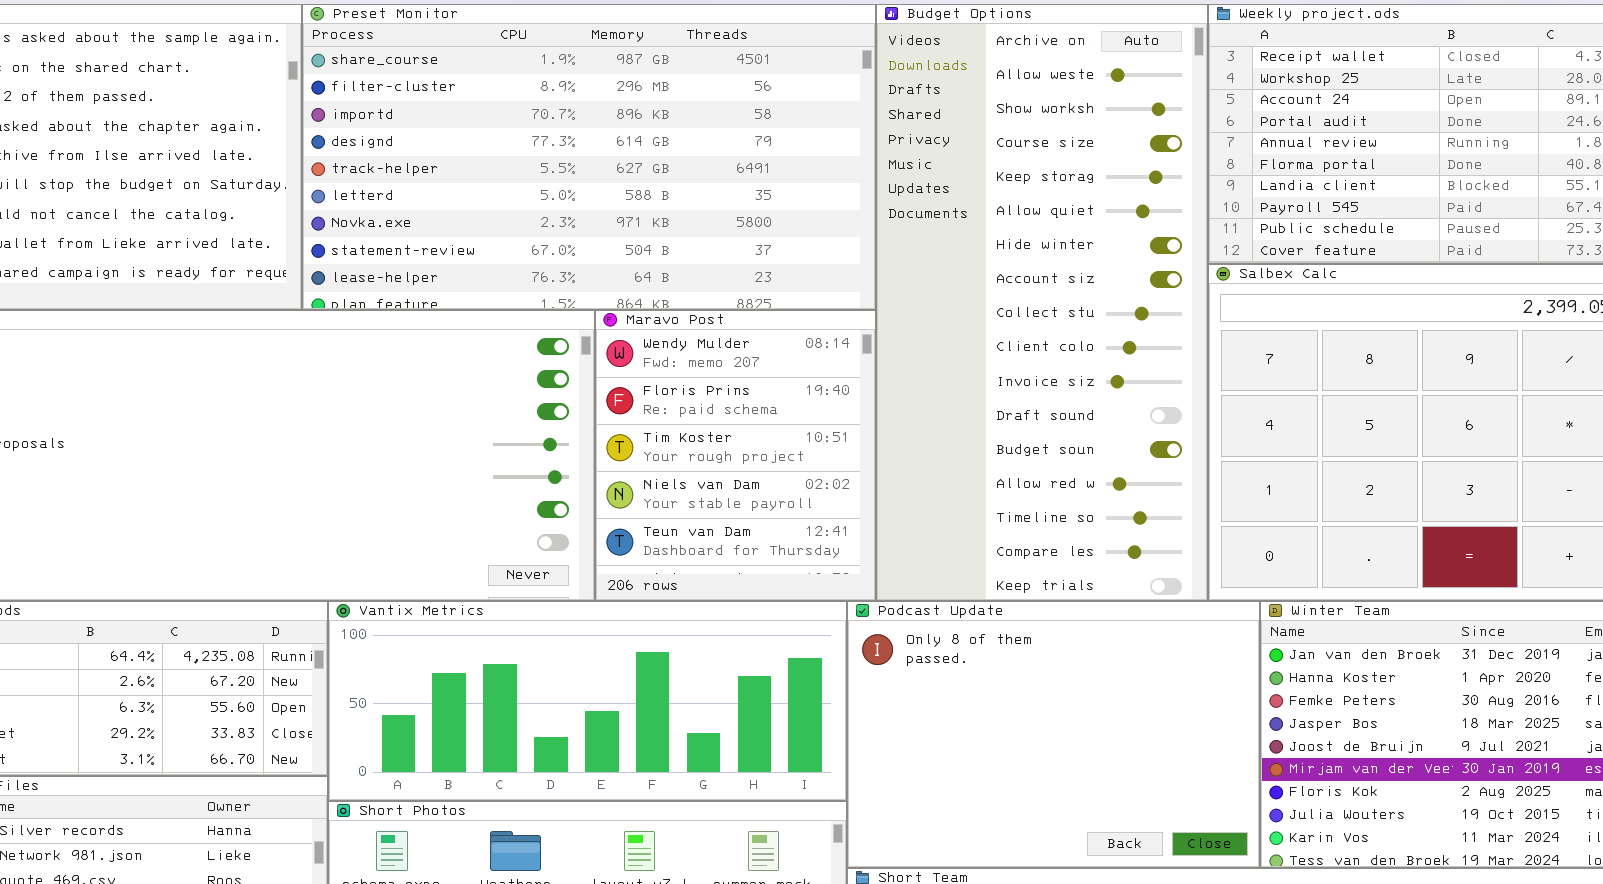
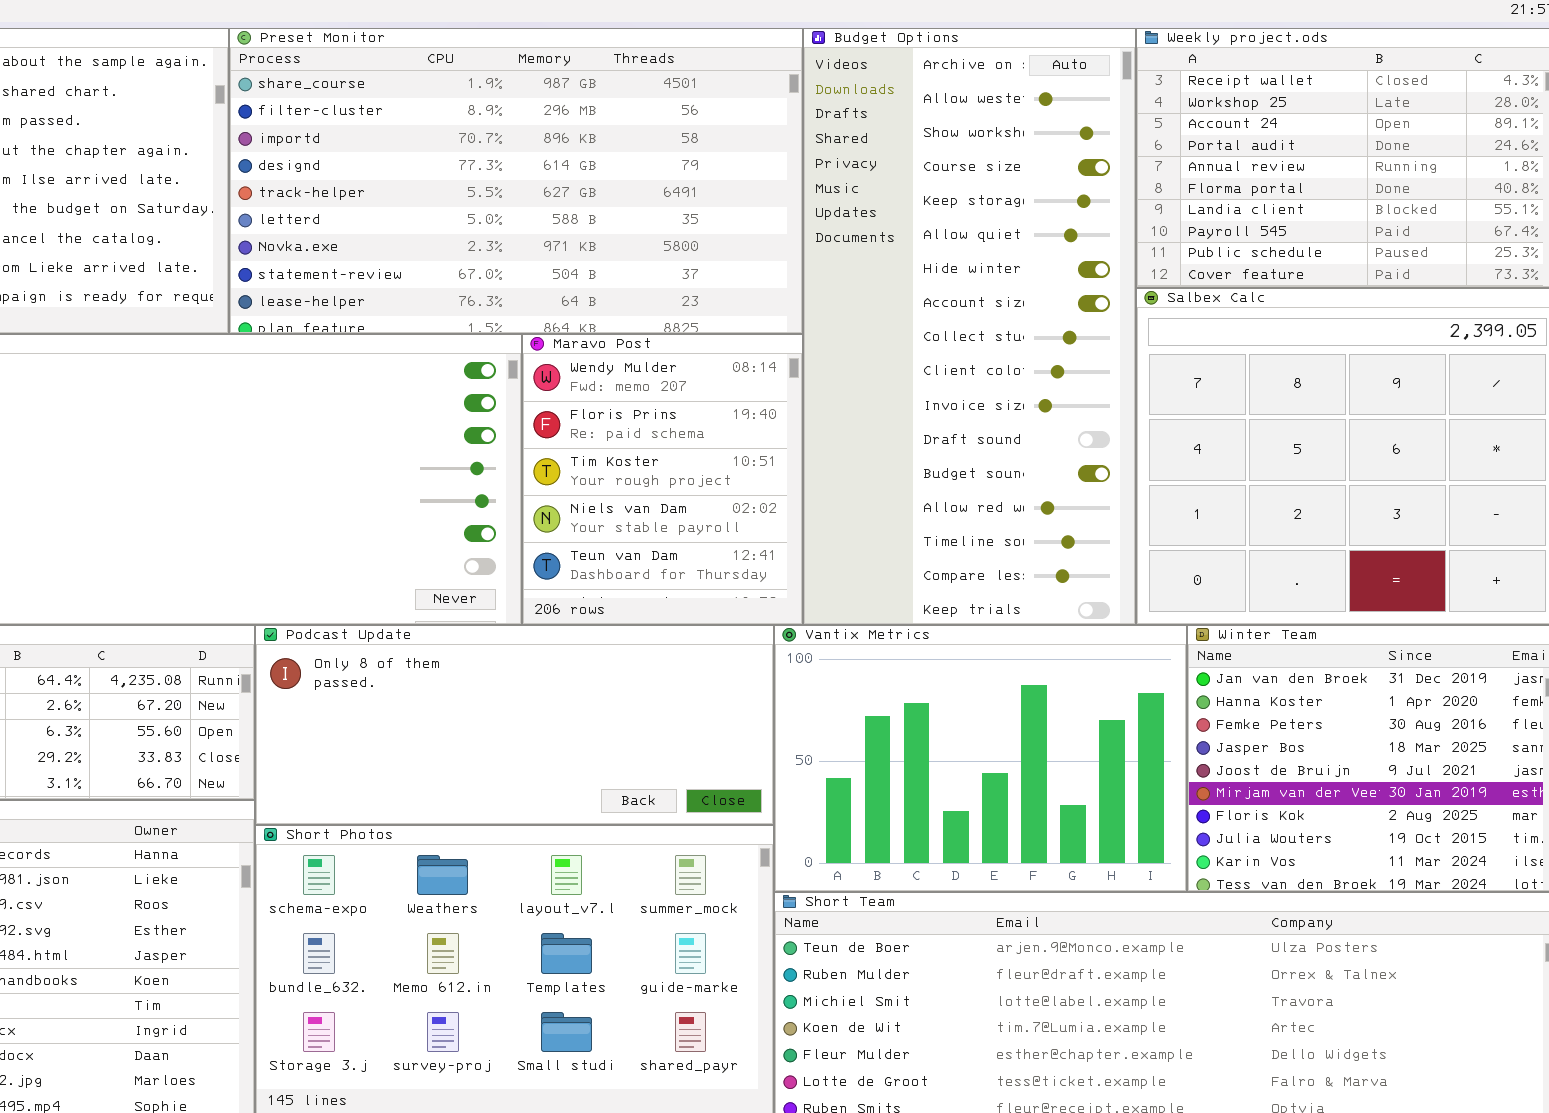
Vantix Metrics: [328,601,847,801] -> [774,625,1187,892], moved, resized
Podcast Update: [847,601,1260,868] -> [255,625,774,825], moved, resized

